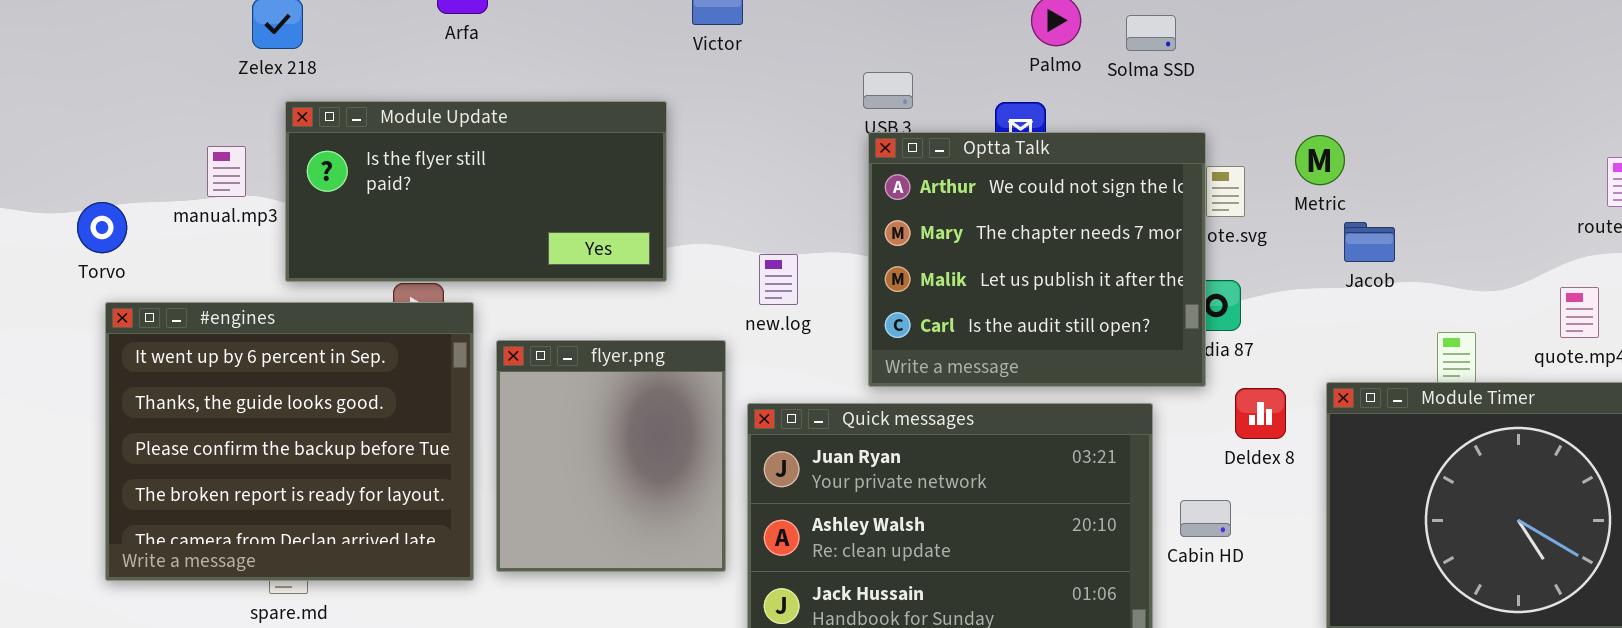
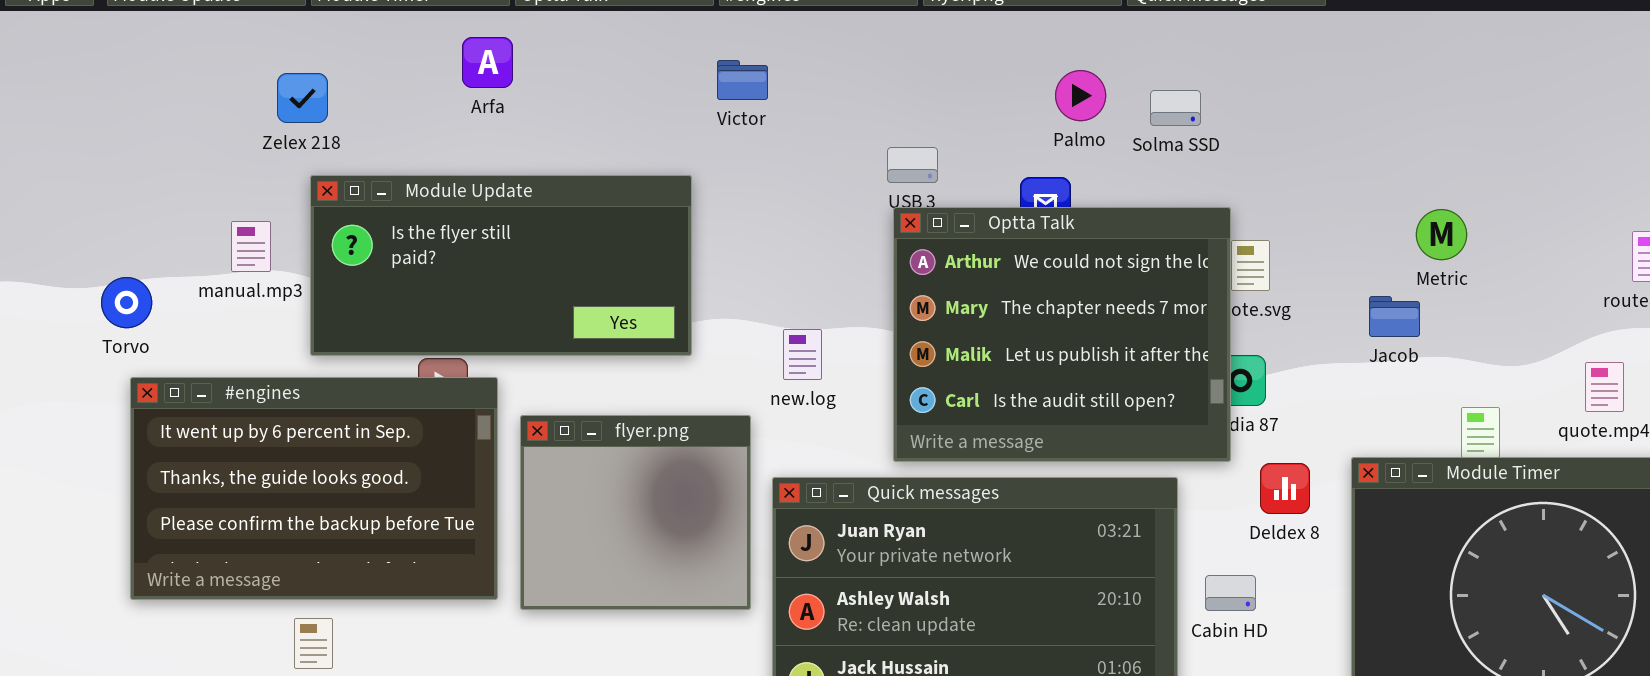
Metric: [1295,135,1345,185] -> [1416,209,1467,260], moved
#engines: [105,302,474,581] -> [130,377,498,600], resized
flyer.png: [496,340,726,572] -> [520,415,751,610], resized

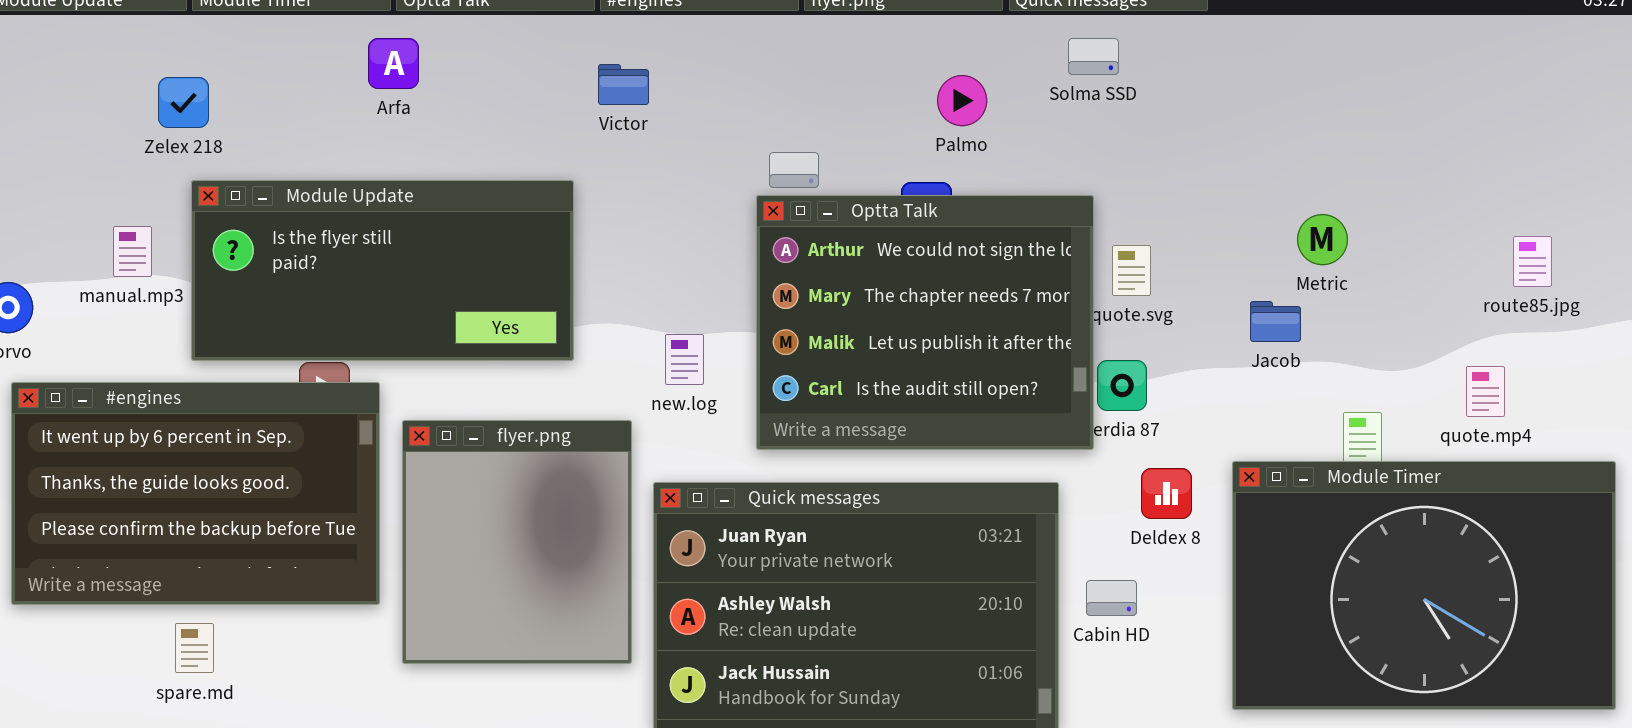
Arfa: [462,37,513,88] -> [368,38,419,89], moved
Solma SSD: [1150,90,1201,126] -> [1068,38,1119,75], moved
Optta Talk: [893,207,1231,462] -> [756,195,1094,450], moved
flyer.png: [520,415,751,610] -> [402,420,632,664], resized

